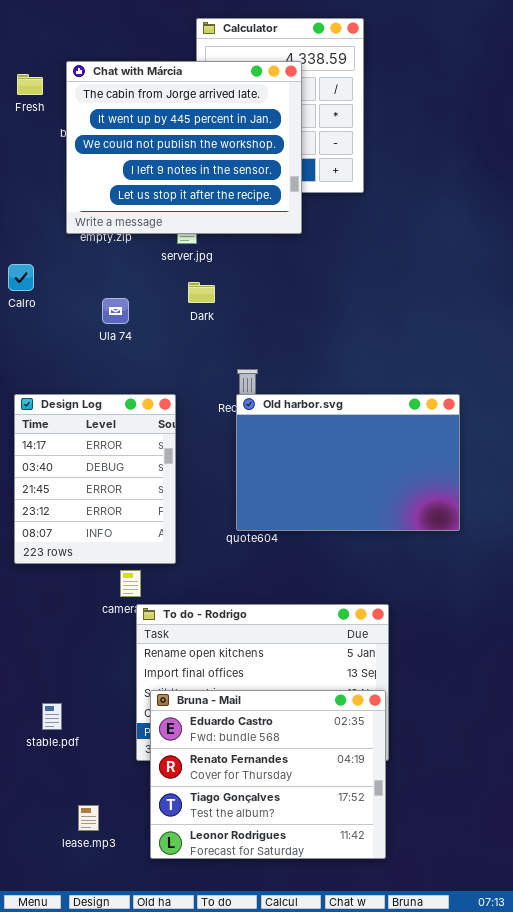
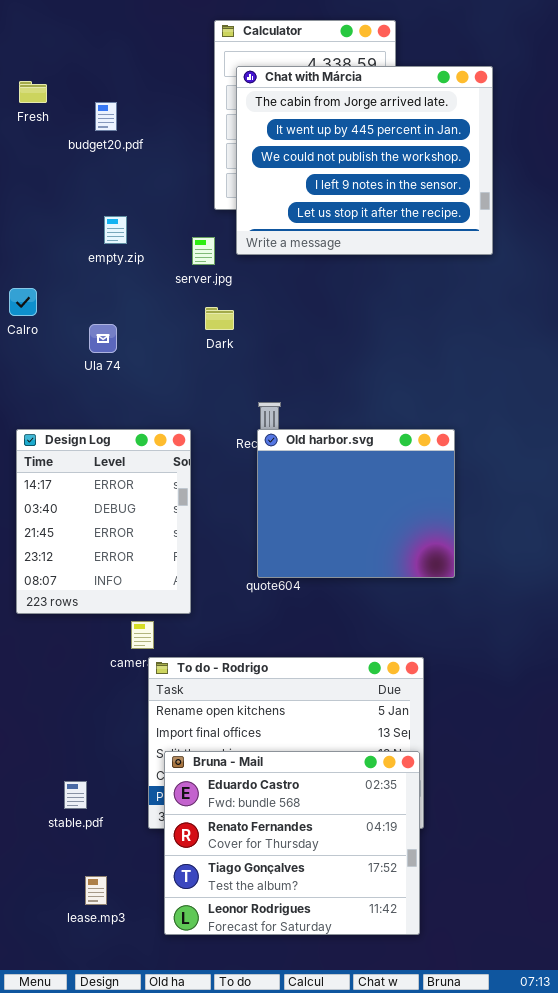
Chat with Márcia: [66,61,302,234] -> [236,66,493,255], moved
Ula 74: [102,298,129,324] -> [89,324,117,353], moved
Old harbor.svg: [236,394,460,531] -> [257,429,455,578], resized
stable.pdf: [42,703,62,730] -> [64,781,87,809], moved

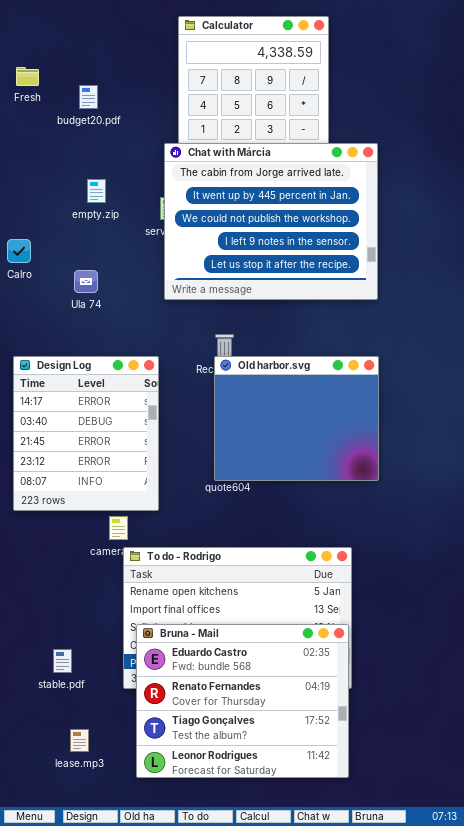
Chat with Márcia: [236,66,493,255] -> [164,143,378,300], moved

